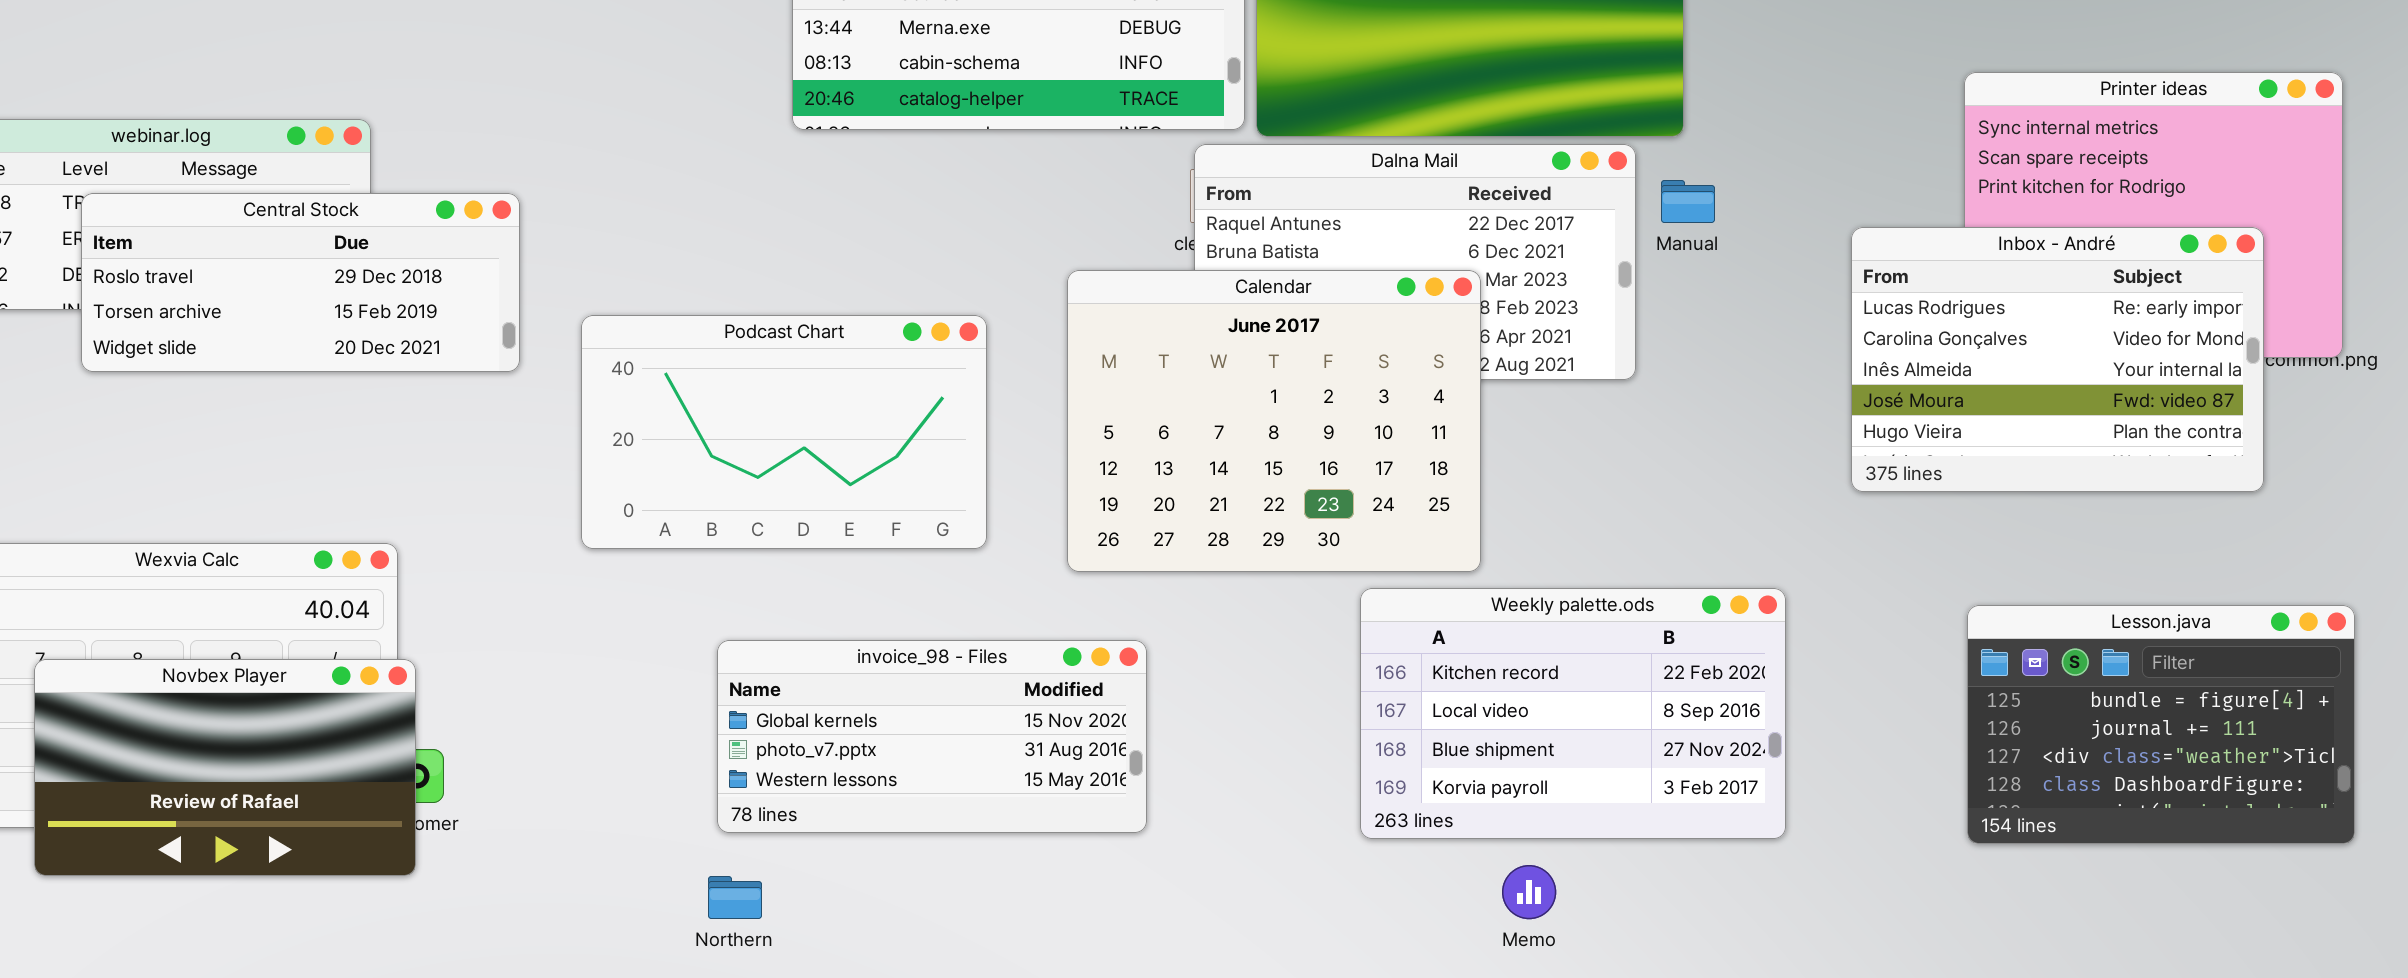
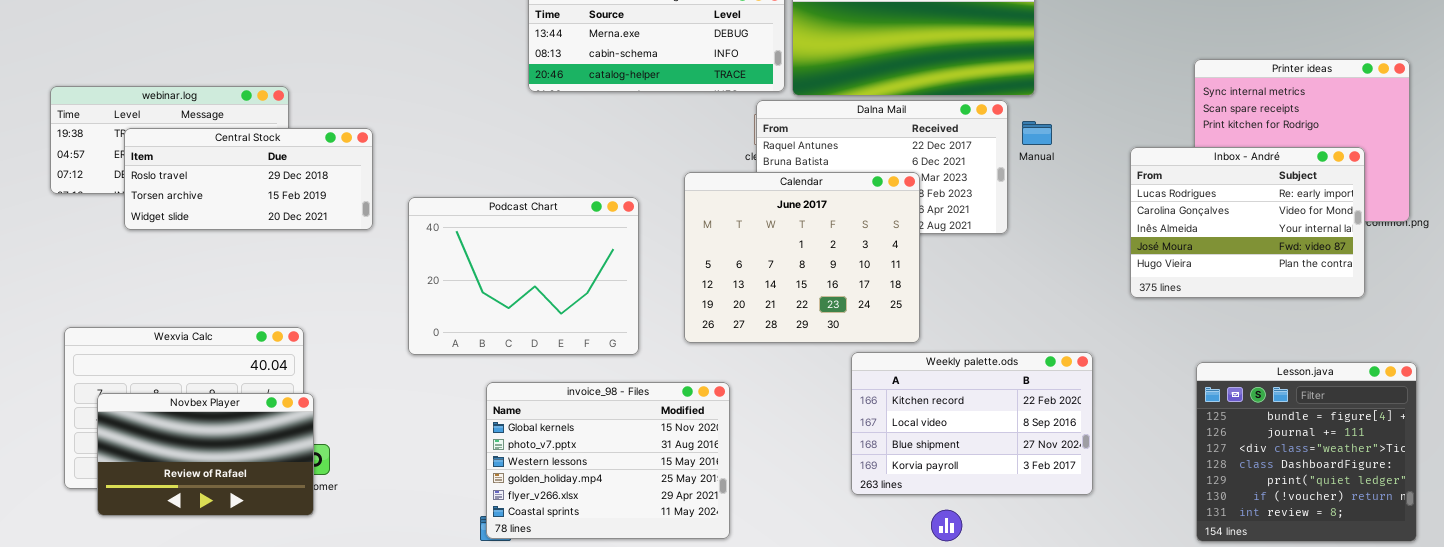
Podcast Chart: [581,315,987,549] -> [408,197,639,355], resized
Lesson.java: [1967,605,2355,844] -> [1196,362,1417,542], resized
invoice_98 - Files: [717,640,1147,833] -> [486,382,730,539], resized

